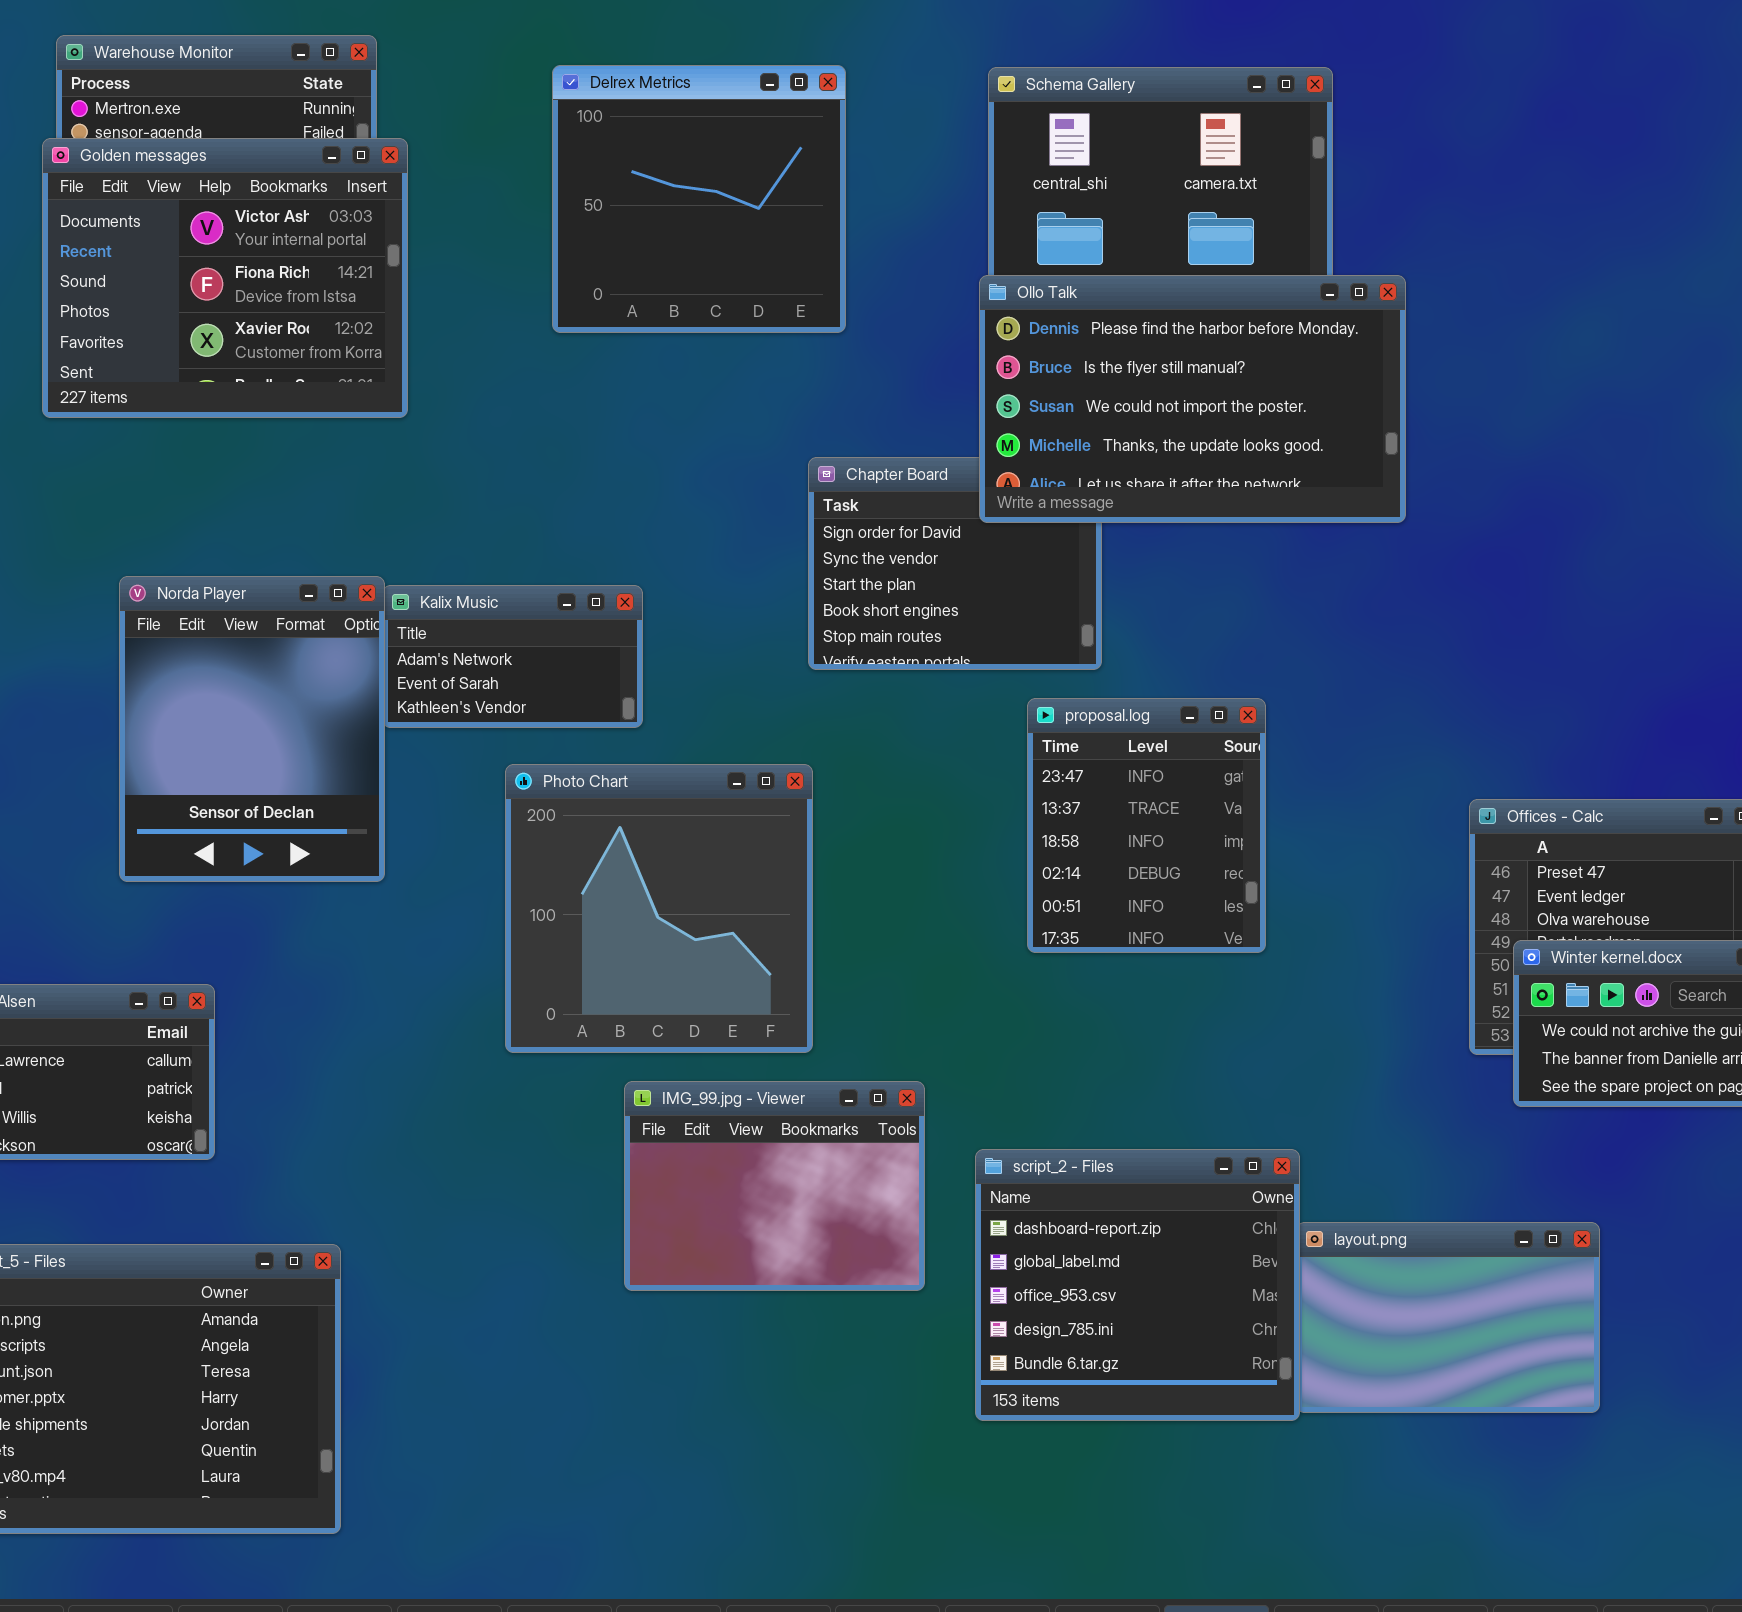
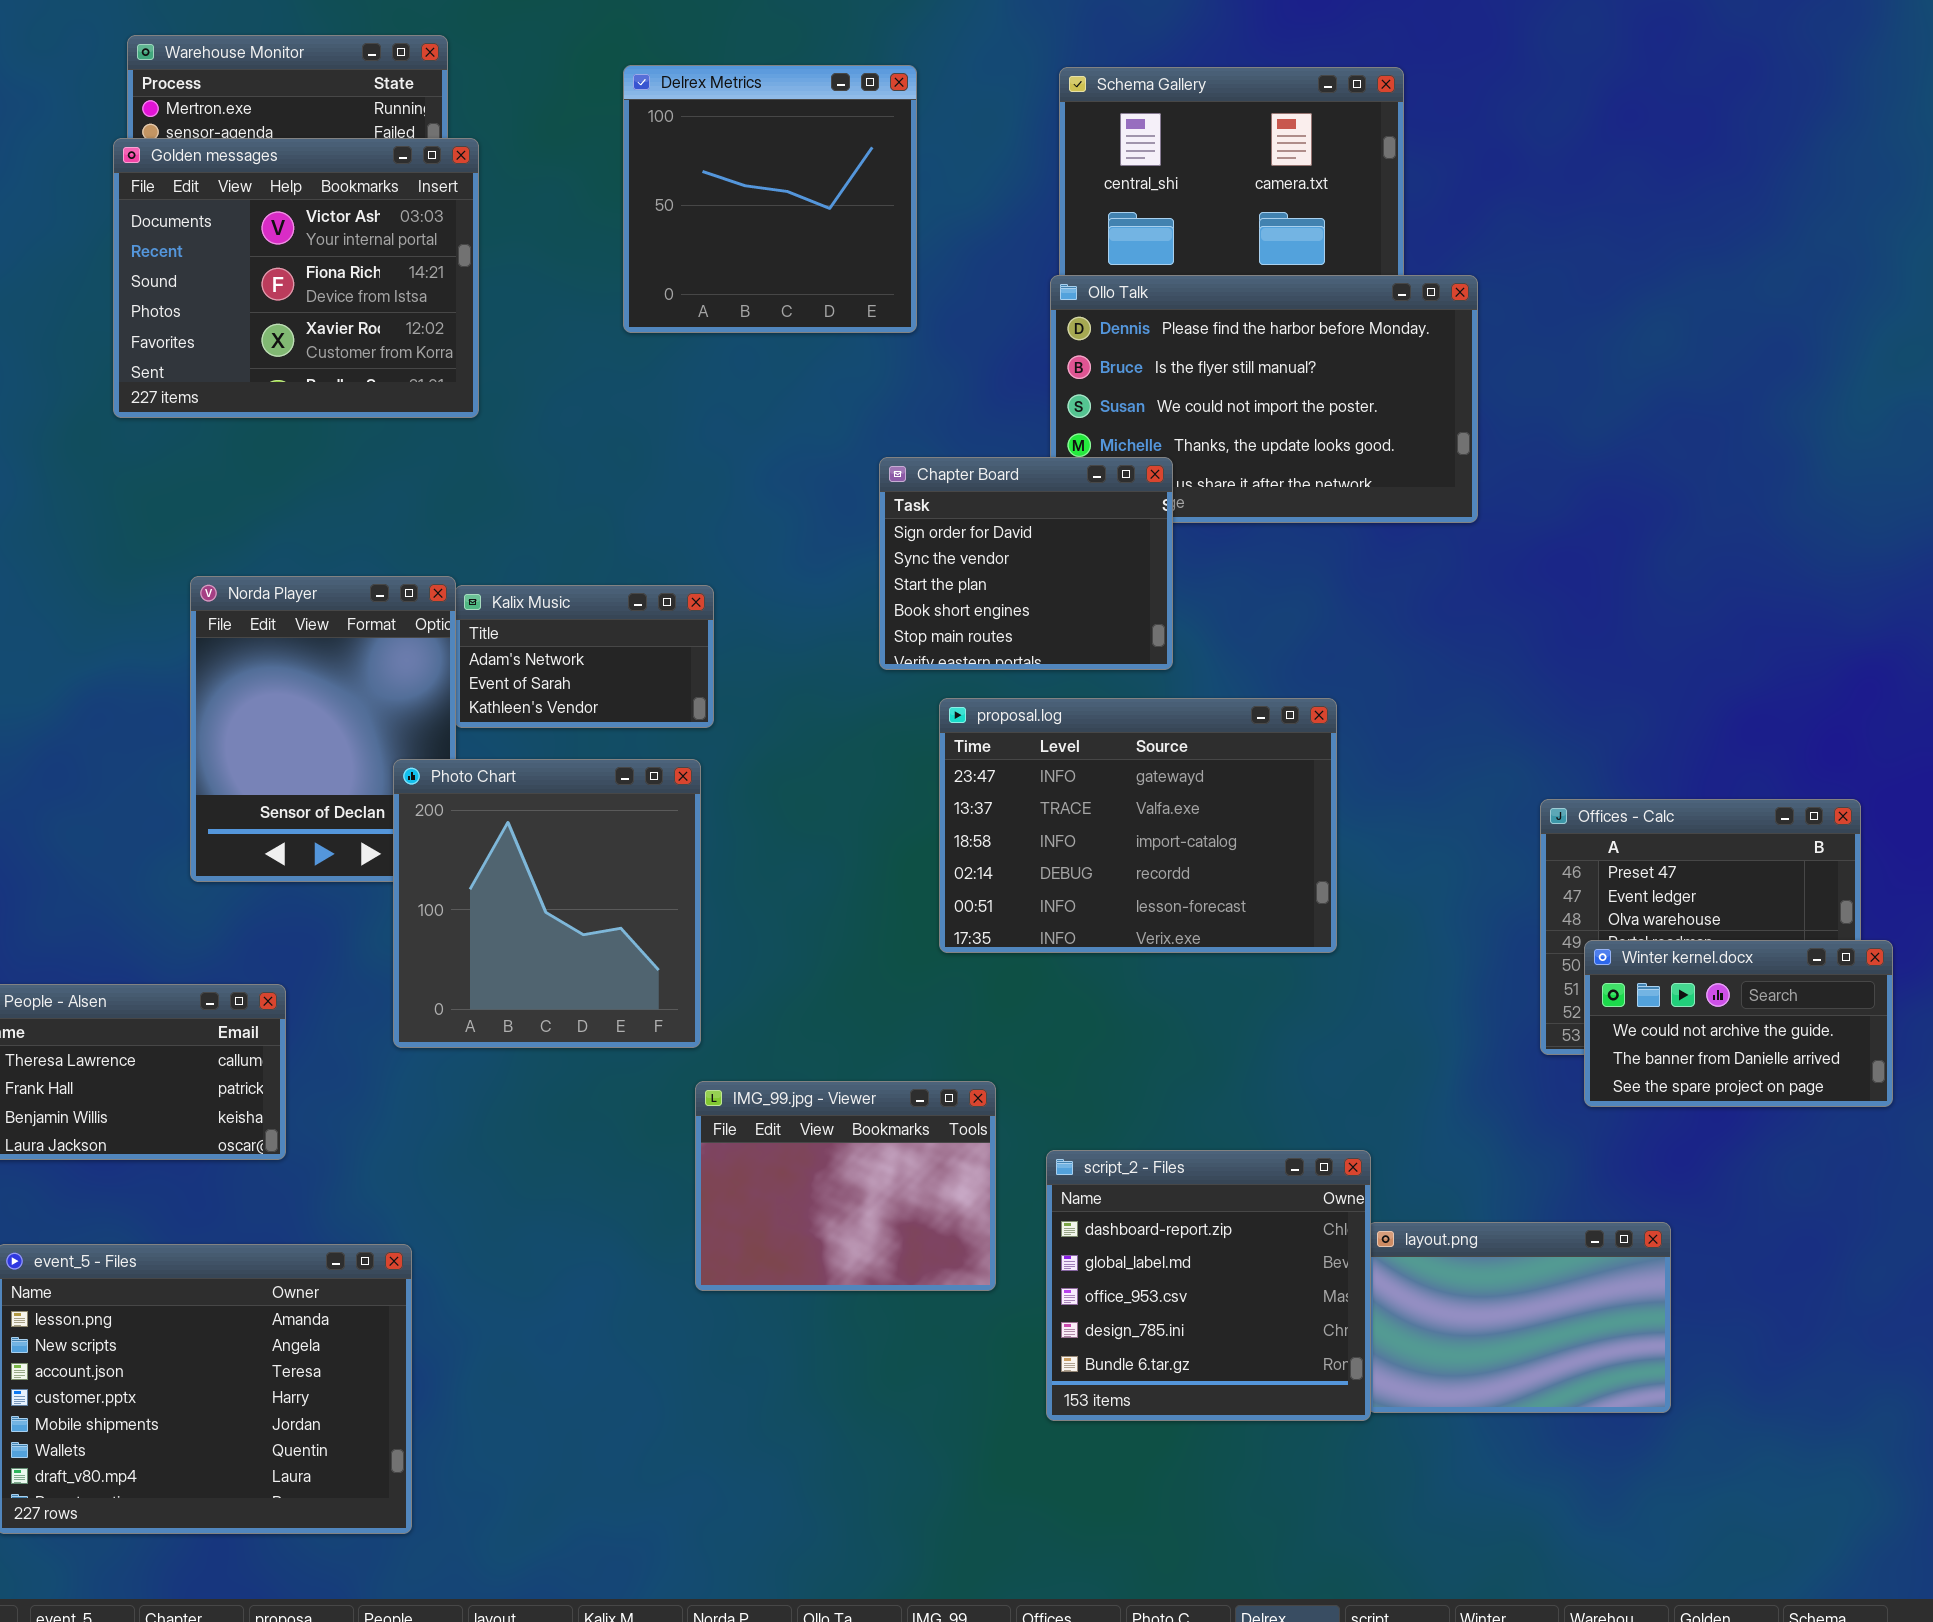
Chapter Board: [808,457,1102,670] -> [879,457,1173,670], raised
proposal.log: [1027,698,1266,953] -> [939,698,1337,953], resized
Photo Chart: [505,764,813,1053] -> [393,759,701,1048], moved

